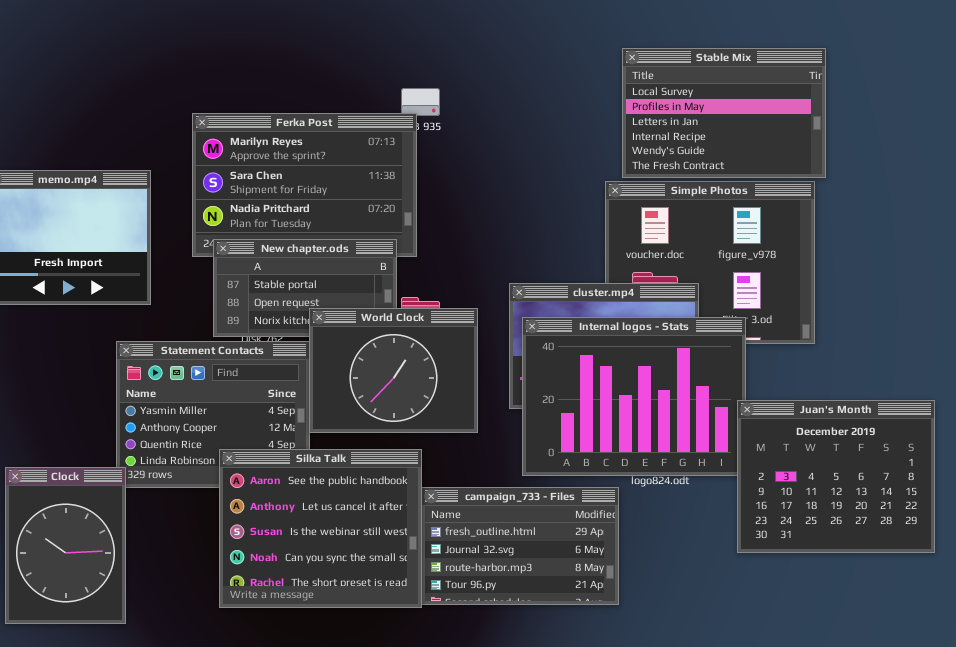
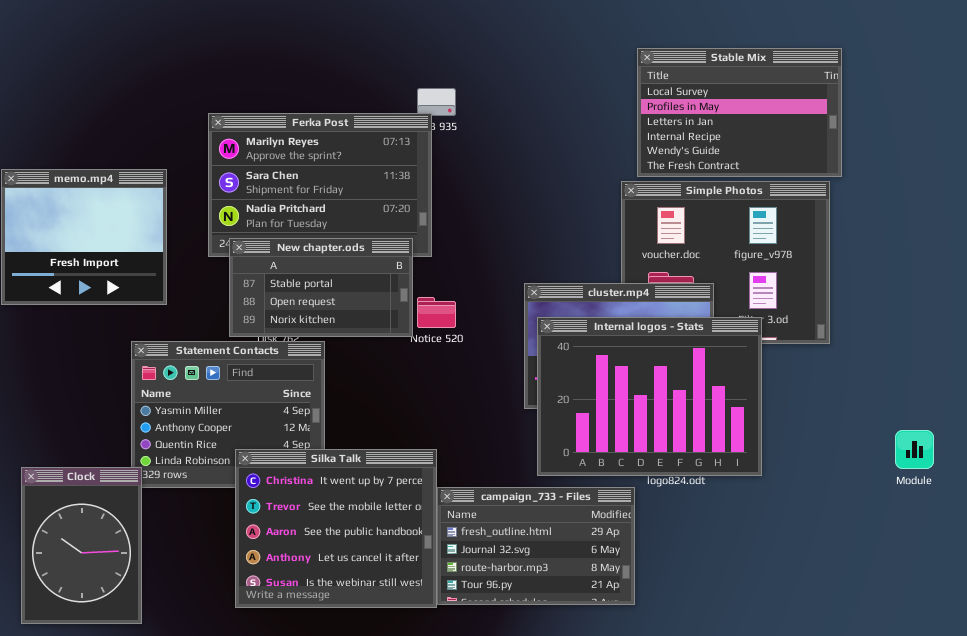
World Clock: [309,308,478,433] -> none, closed
Juan's Month: [737,400,935,553] -> none, closed
Silka Talk: [219,449,422,608] -> [235,449,437,608], scrolled up 2 rows

